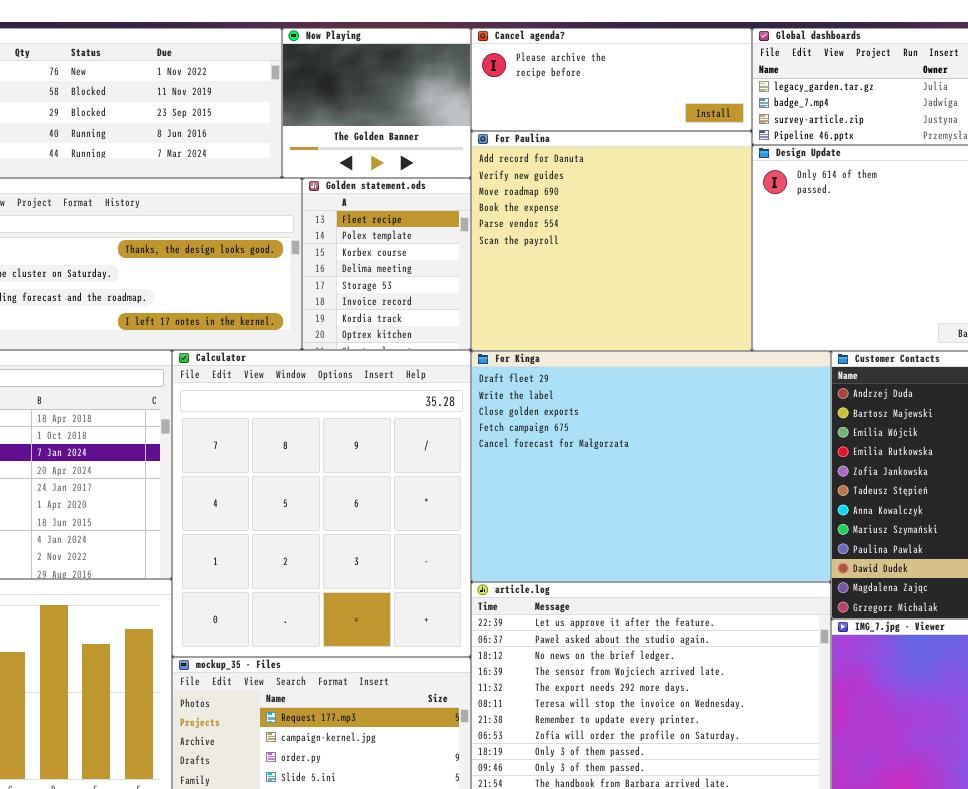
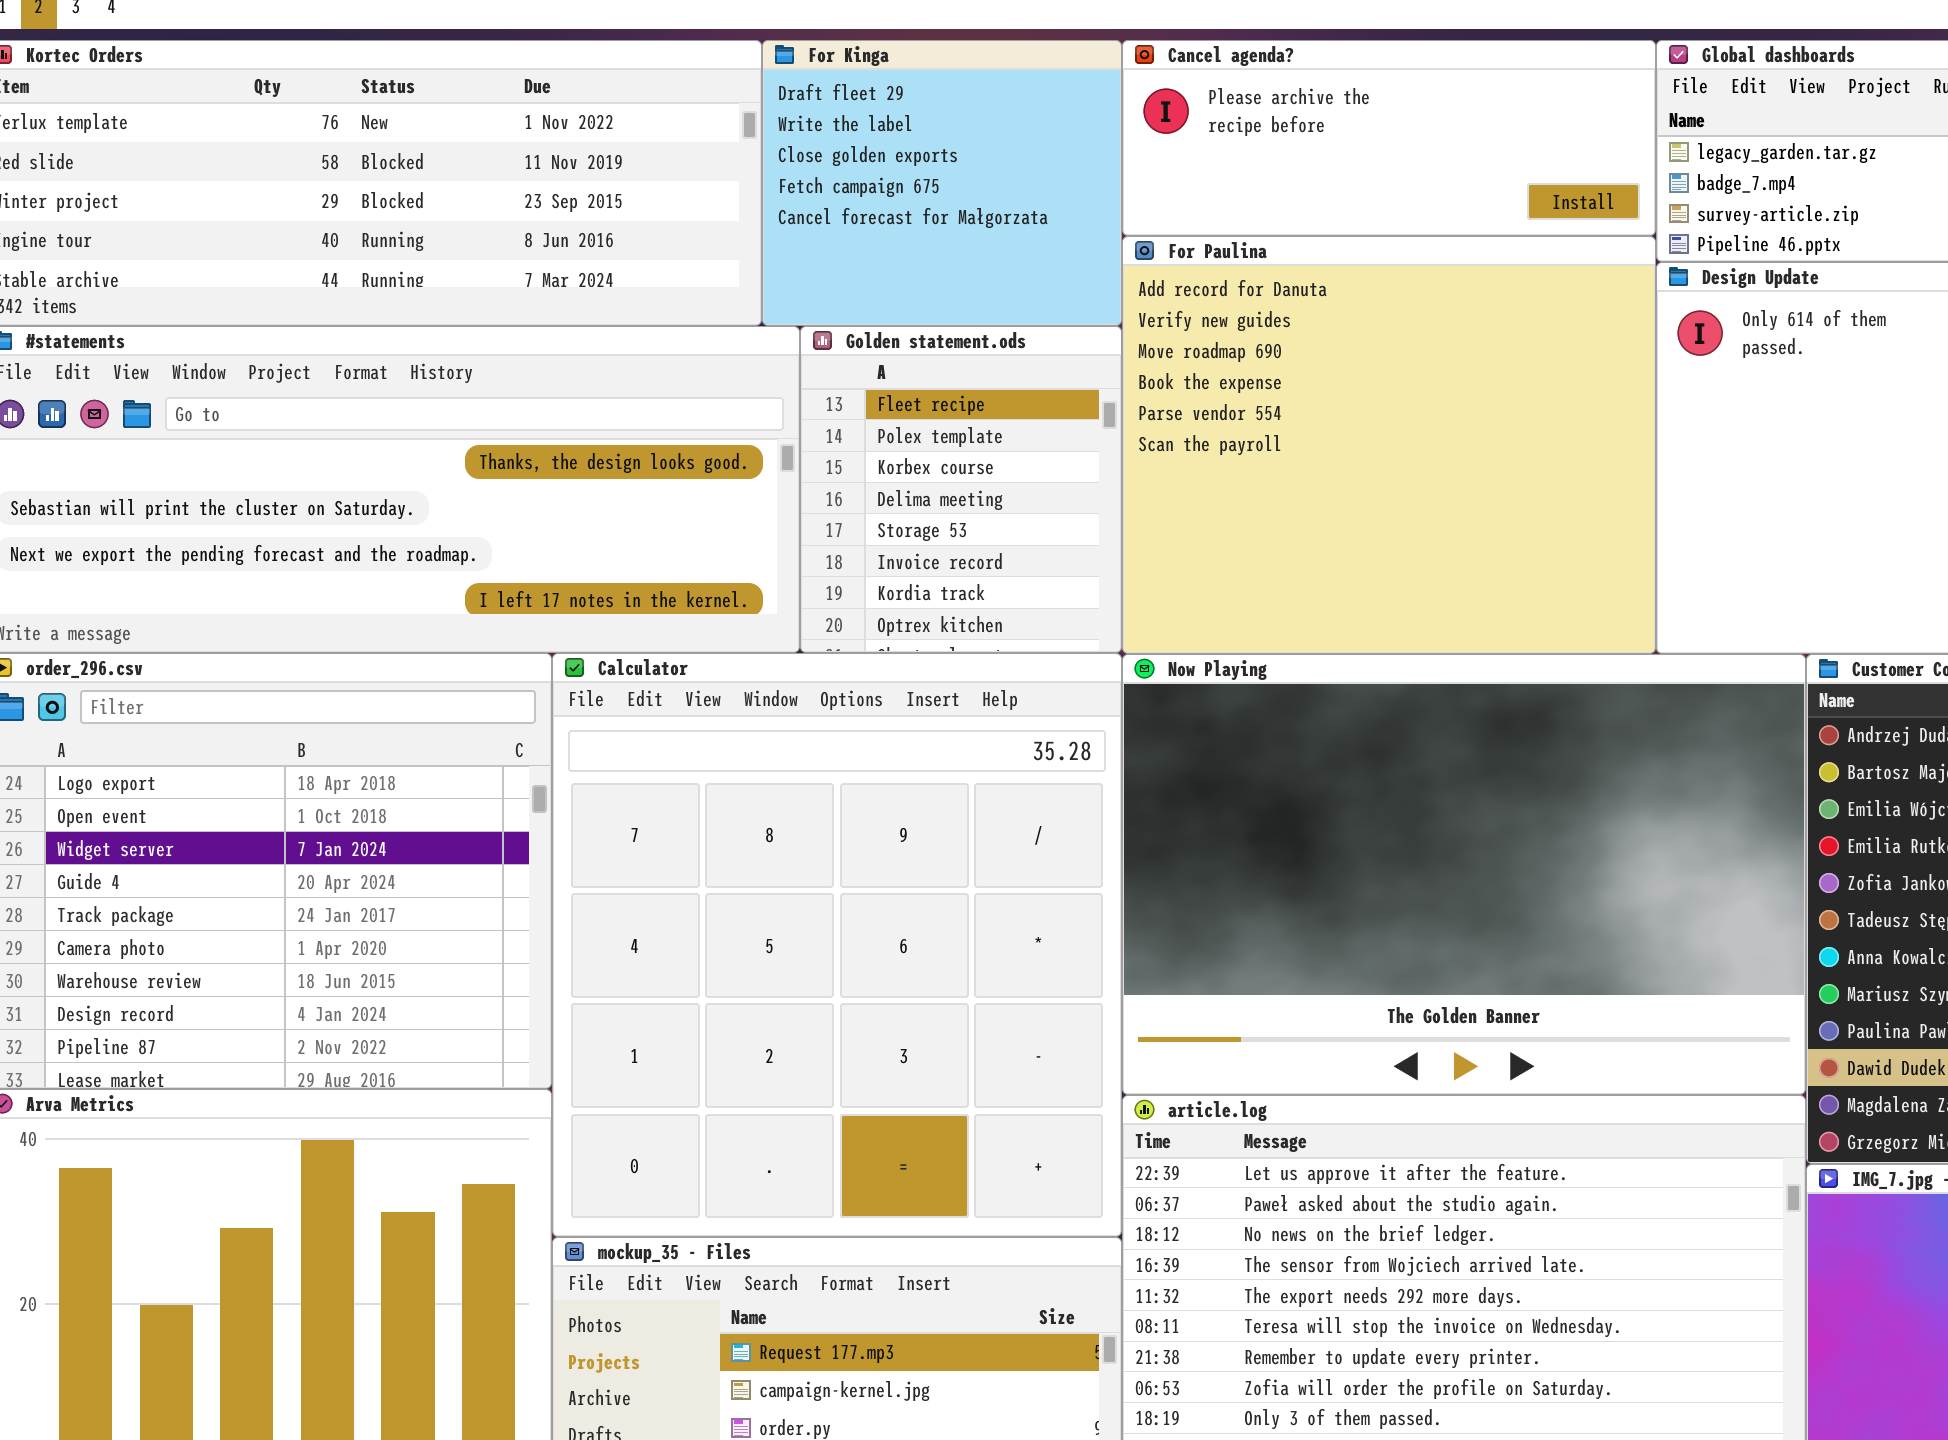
Now Playing: [282,28,471,178] -> [1122,654,1806,1095], moved, resized
For Kinga: [471,351,831,582] -> [762,40,1122,326], moved, resized

